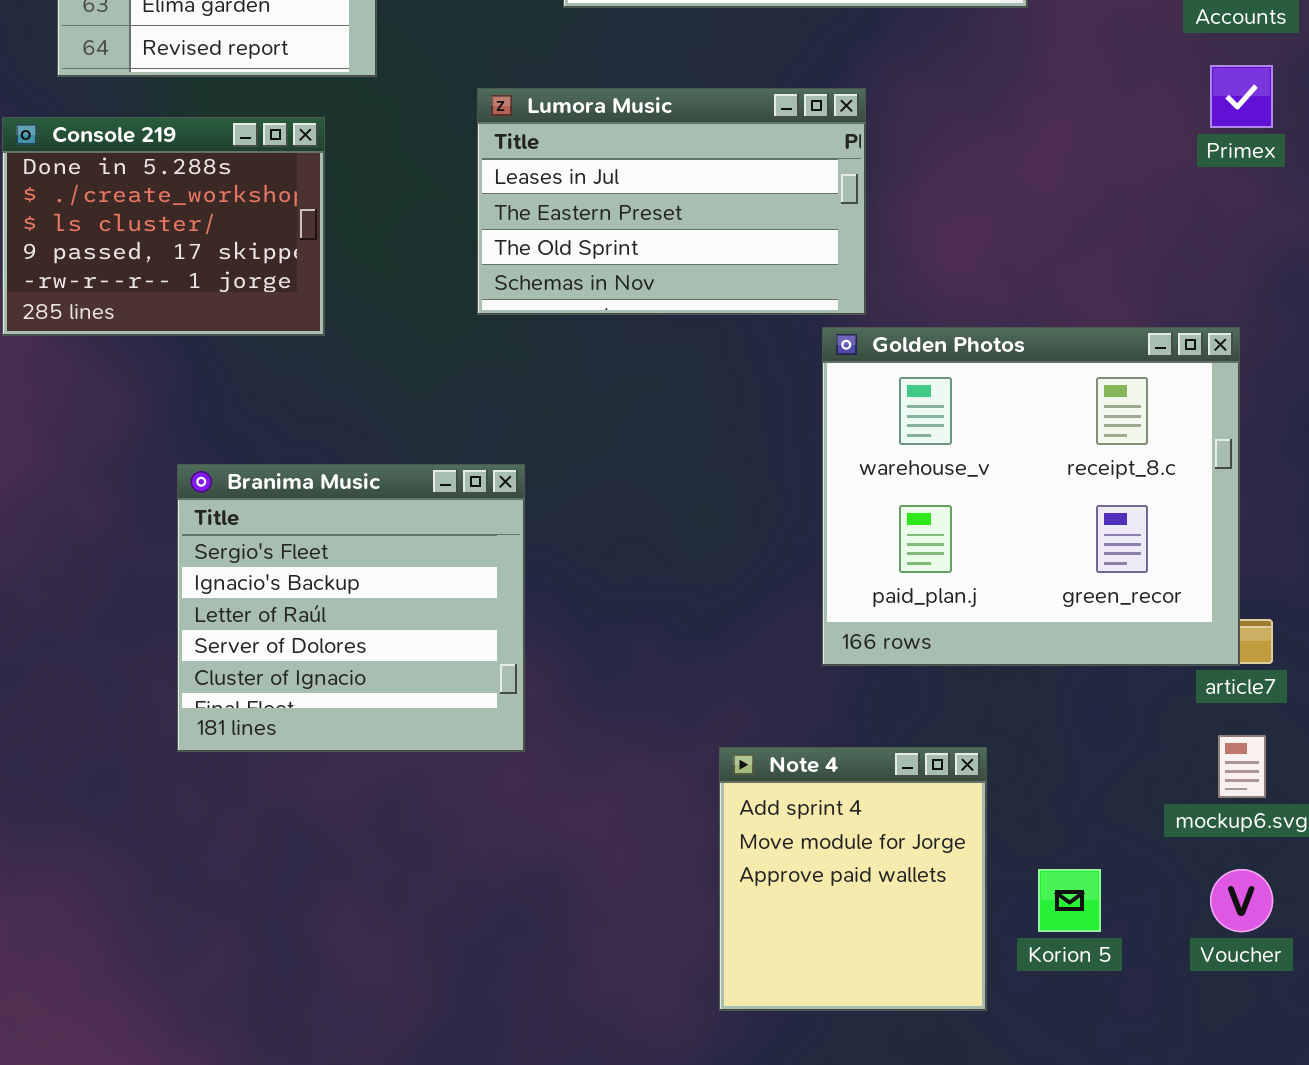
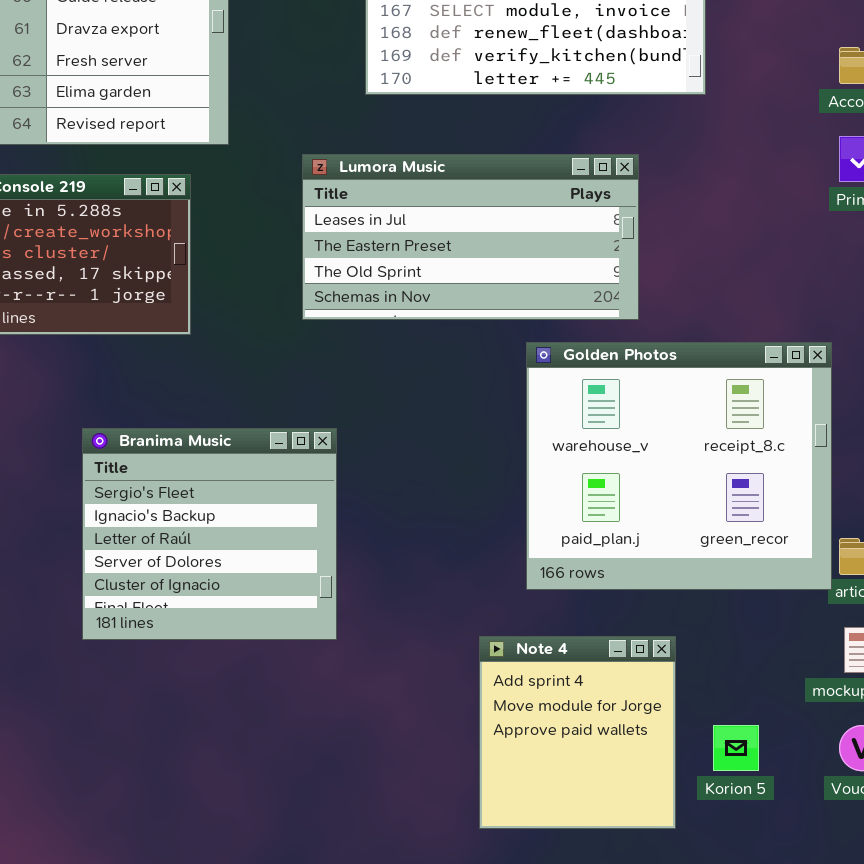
Lumora Music: [477,88,866,315] -> [302,154,639,320], resized
Golden Photos: [822,327,1240,666] -> [526,342,832,590], moved

